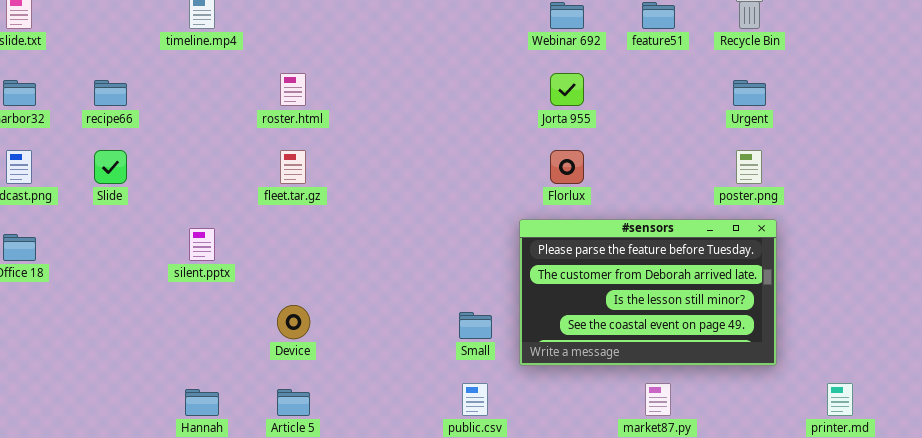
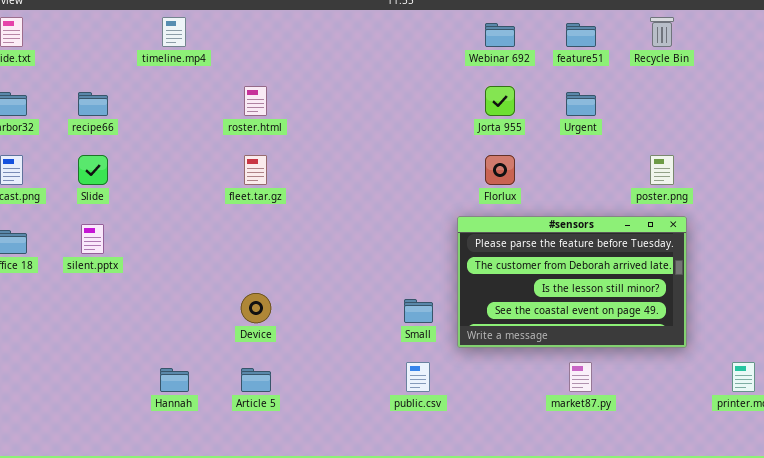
Urgent: [733,80,766,106] -> [566,92,596,116], moved
silent.pptx: [189,228,215,261] -> [81,224,104,254], moved

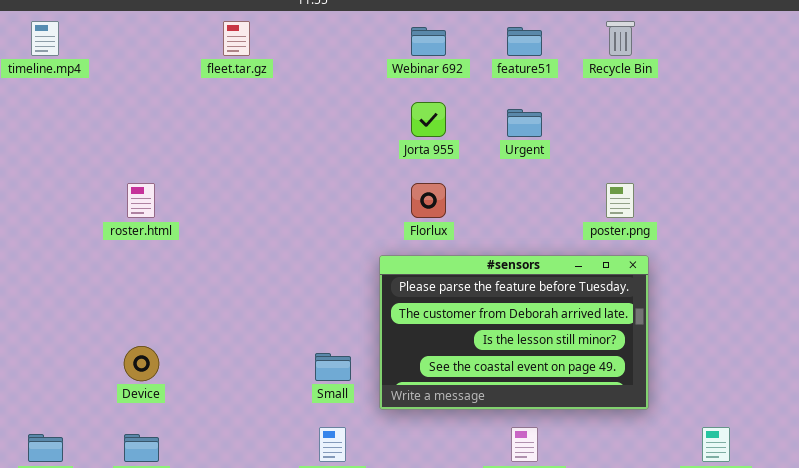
roster.html: [244,86,267,116] -> [127,183,155,218], moved
fleet.tar.gz: [244,155,267,185] -> [223,21,250,56], moved

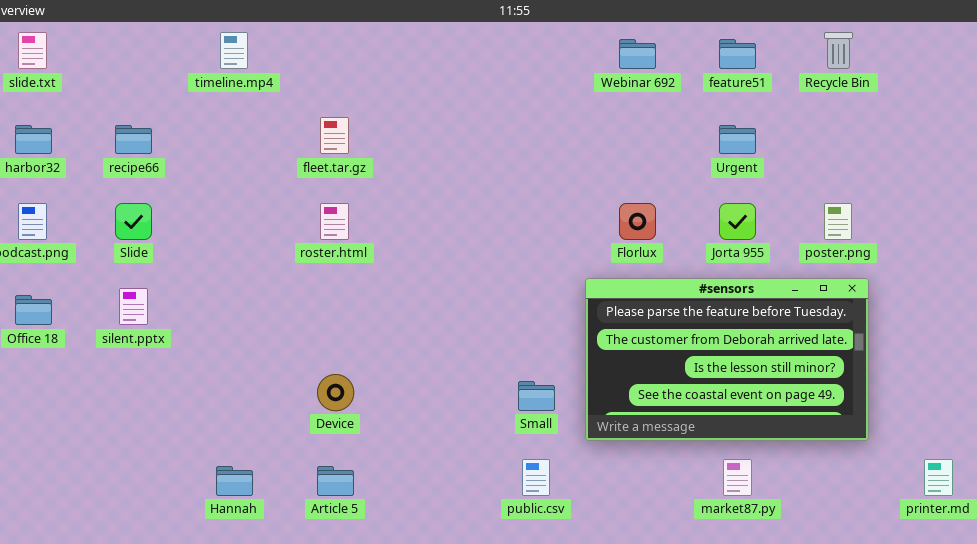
fleet.tar.gz: [223,21,250,56] -> [320,117,349,154], moved
Jorta 955: [411,102,446,137] -> [719,203,756,240], moved

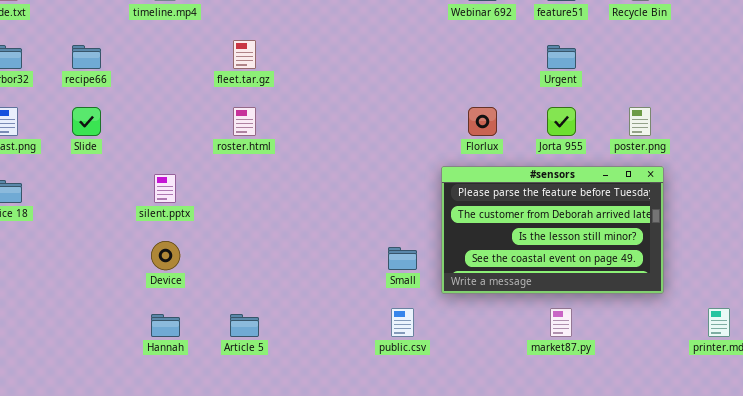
silent.pptx: [119,288,148,325] -> [154,174,176,203], moved
Device: [317,374,354,411] -> [151,241,180,270], moved

